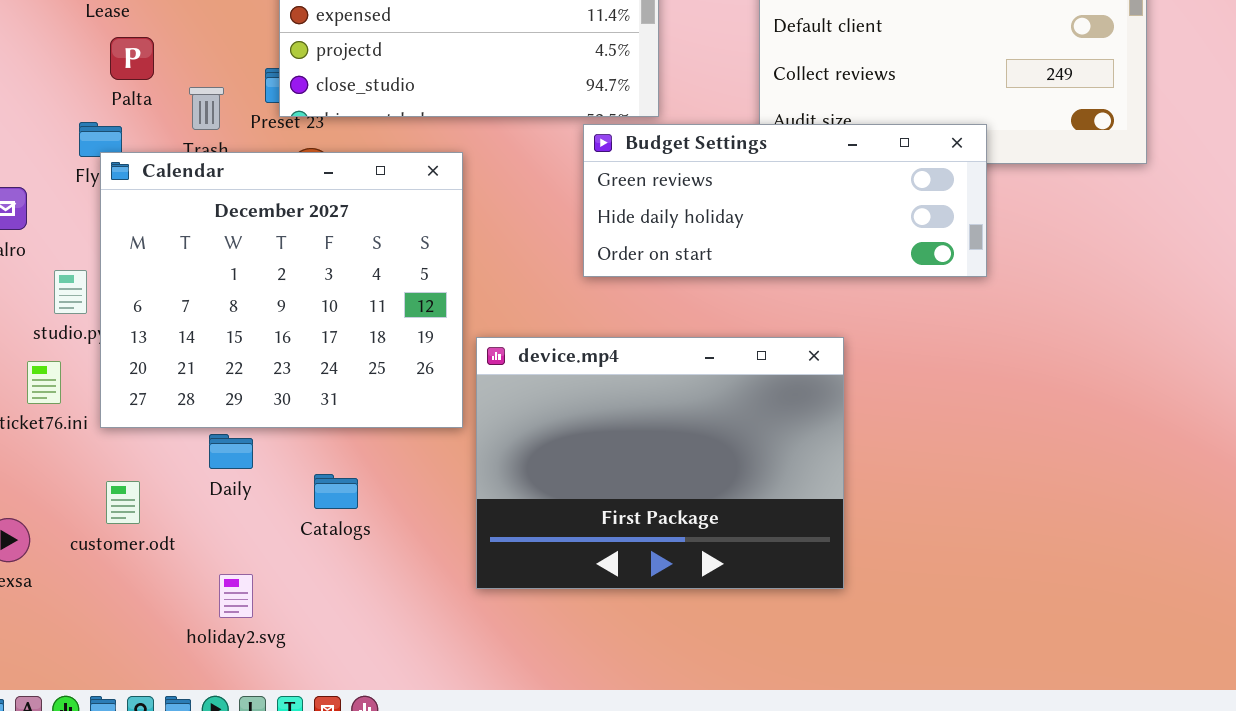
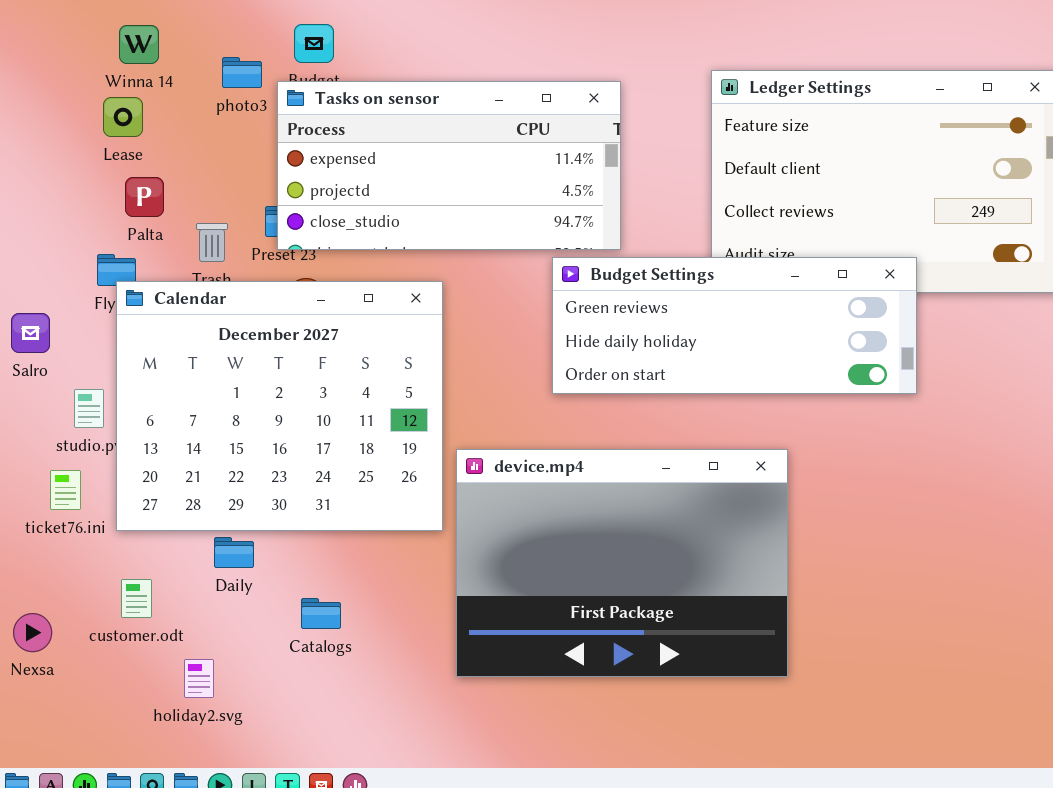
Catalogs: [314,474,358,509] -> [301,598,341,629], moved
holiday2.svg: [219,574,253,618] -> [184,659,214,698], moved

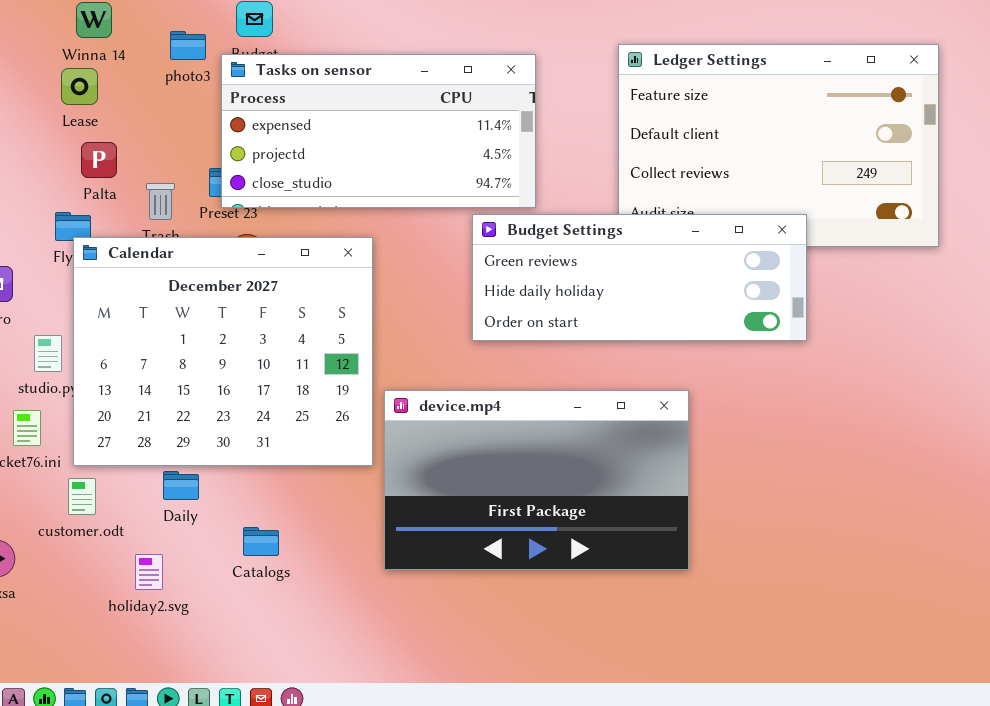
device.mp4: [456,449,788,677] -> [384,390,689,570], resized
customer.odt: [121,579,152,618] -> [68,478,96,515], moved
holiday2.svg: [184,659,214,698] -> [135,554,163,590], moved

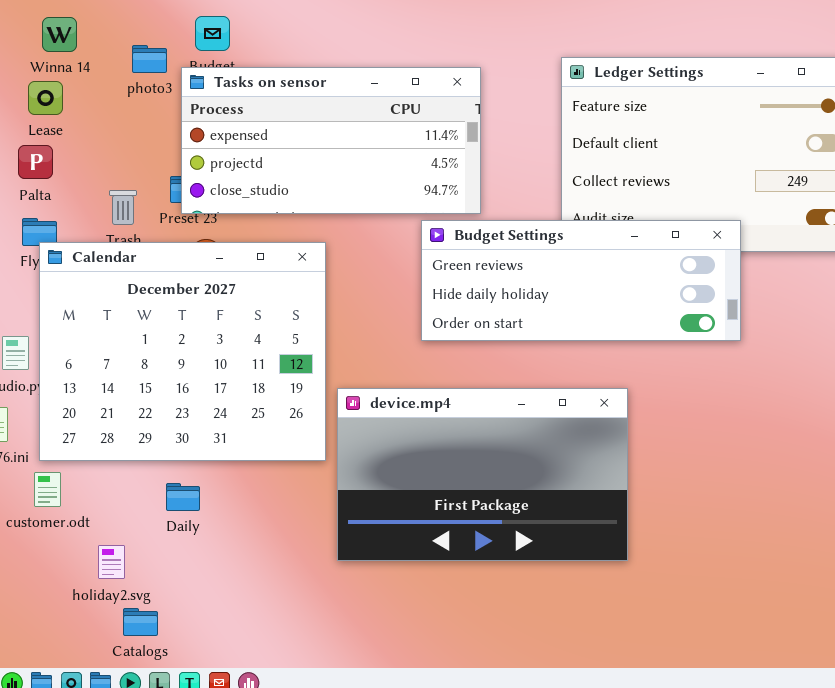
Palta: [81,142,117,178] -> [18,145,53,179], moved
Daily: [163,471,199,500] -> [166,483,200,511], moved
Catalogs: [243,527,279,556] -> [123,608,158,636], moved

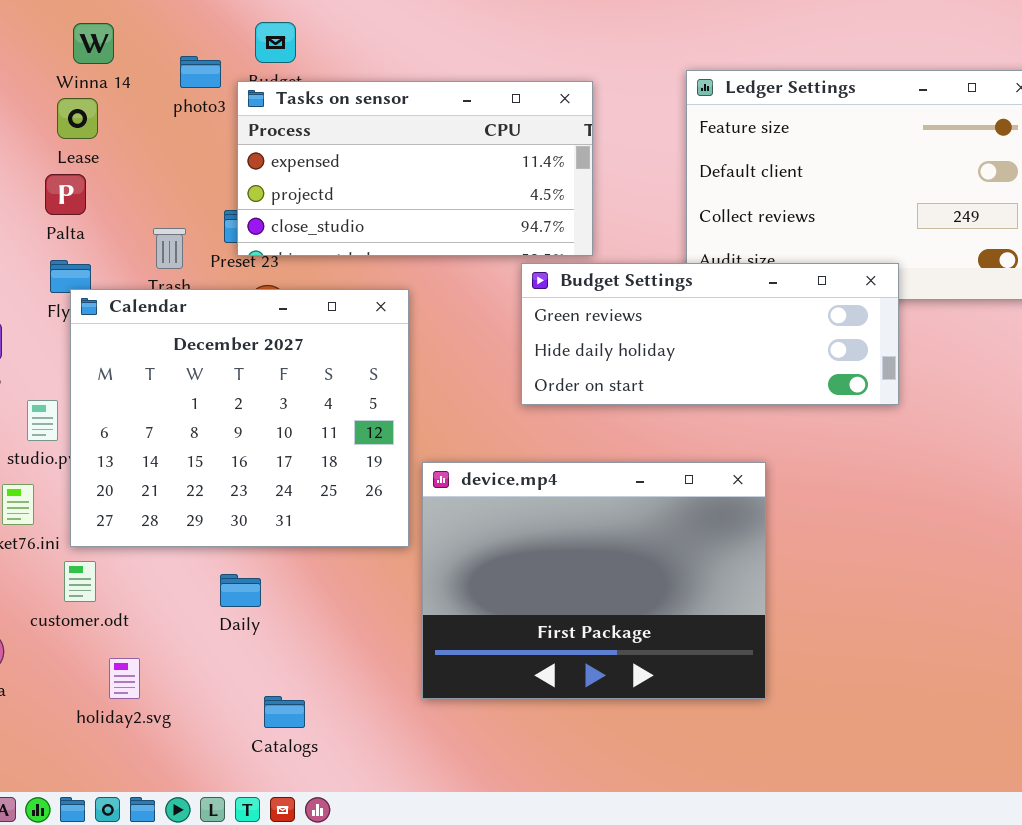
device.mp4: [337,388,628,561] -> [422,462,766,699], resized
holiday2.svg: [98,545,125,579] -> [109,658,140,699], moved
Catalogs: [123,608,158,636] -> [264,696,305,728], moved

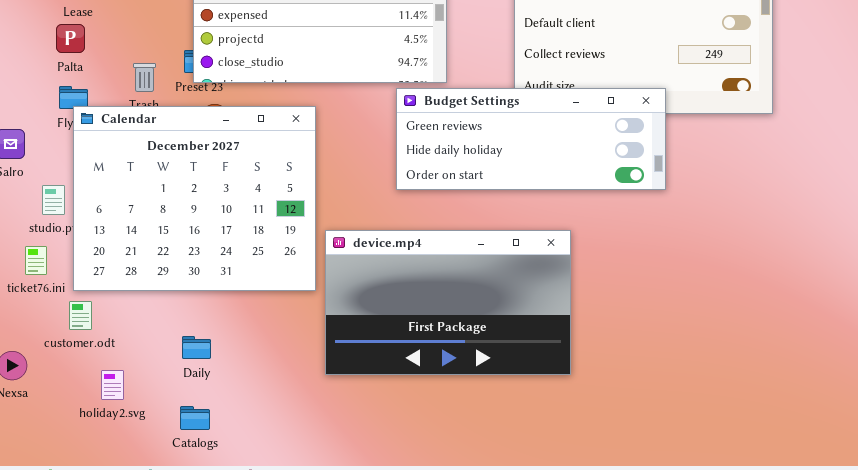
device.mp4: [422,462,766,699] -> [325,230,571,375], resized
Daily: [220,574,261,607] -> [182,336,211,359], moved
Catalogs: [264,696,305,728] -> [180,406,210,430], moved

